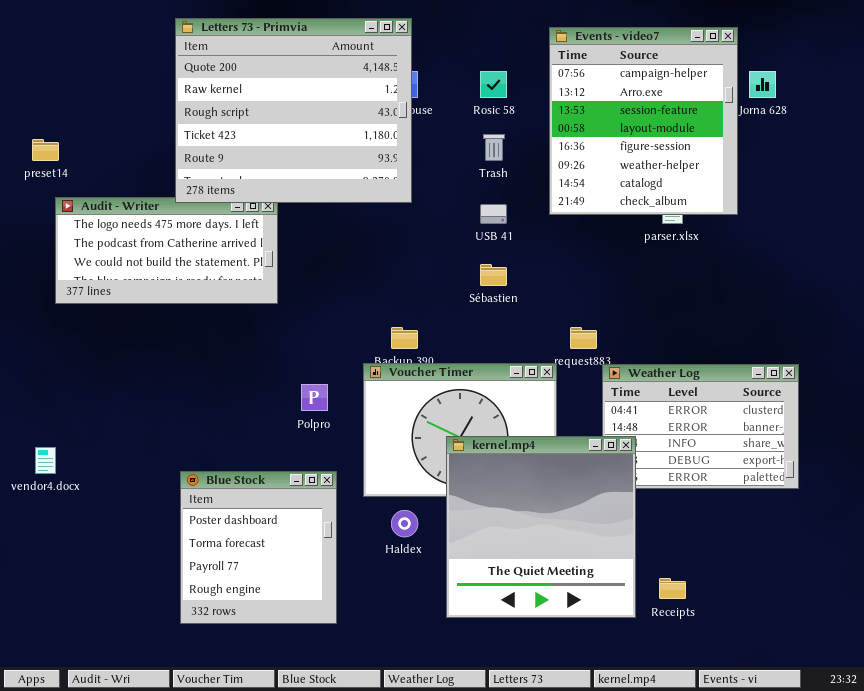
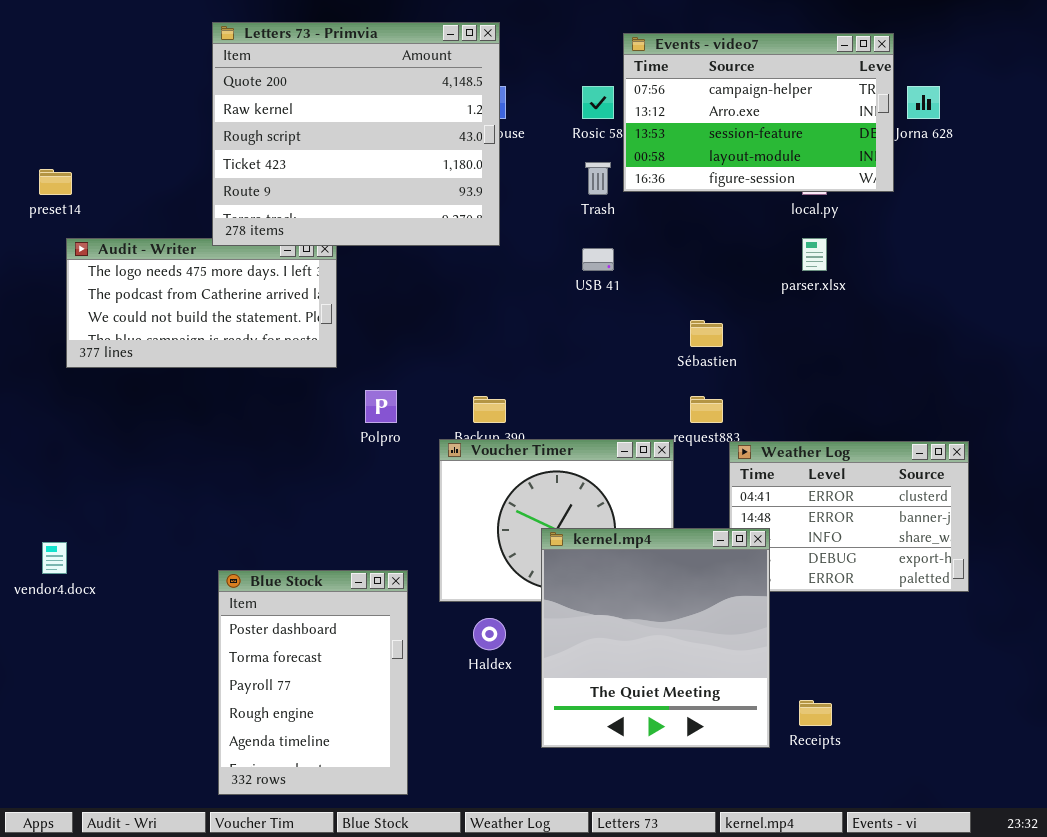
Events - video7: [549,27,738,215] -> [623,33,894,192], resized
Sébastien: [480,264,507,286] -> [690,320,723,347], moved
Polpro: [301,384,328,411] -> [365,390,397,423], moved
Blue Stock: [180,471,337,624] -> [218,570,408,795], resized

